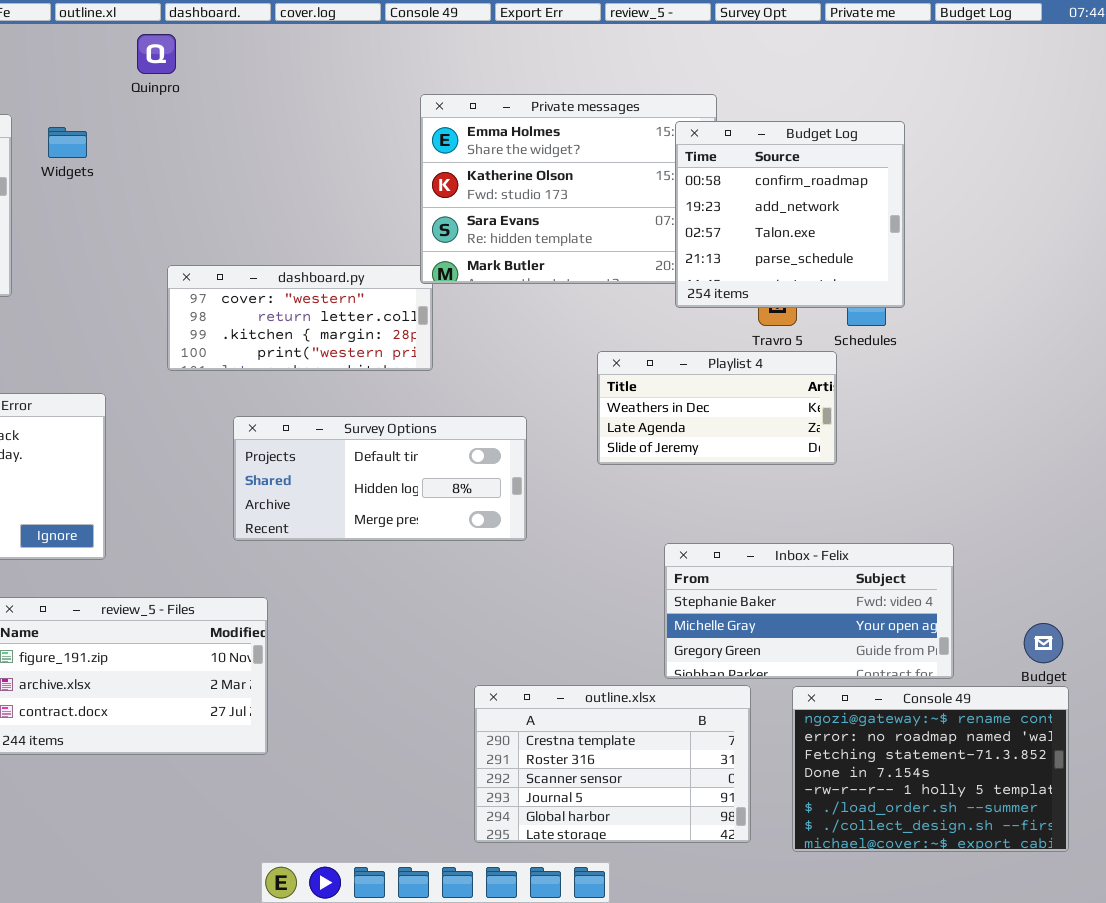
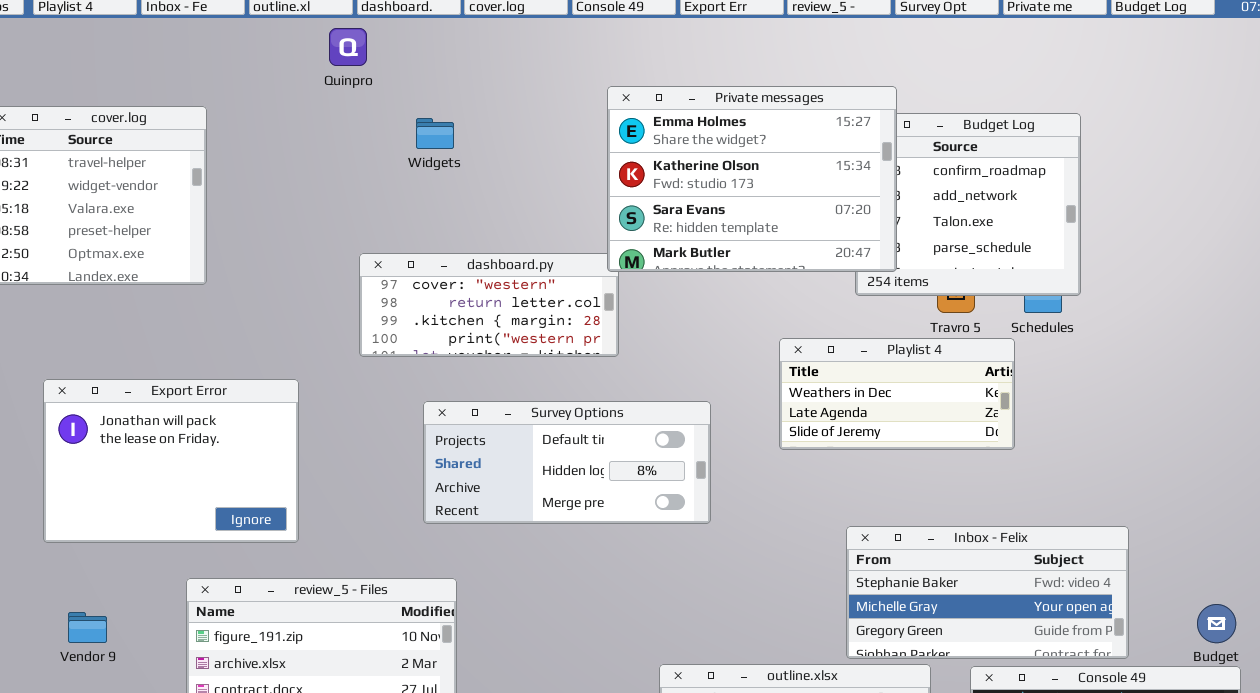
Private messages: [420,94,717,284] -> [607,86,897,272], raised
Widgets: [48,127,87,158] -> [416,118,454,149], moved

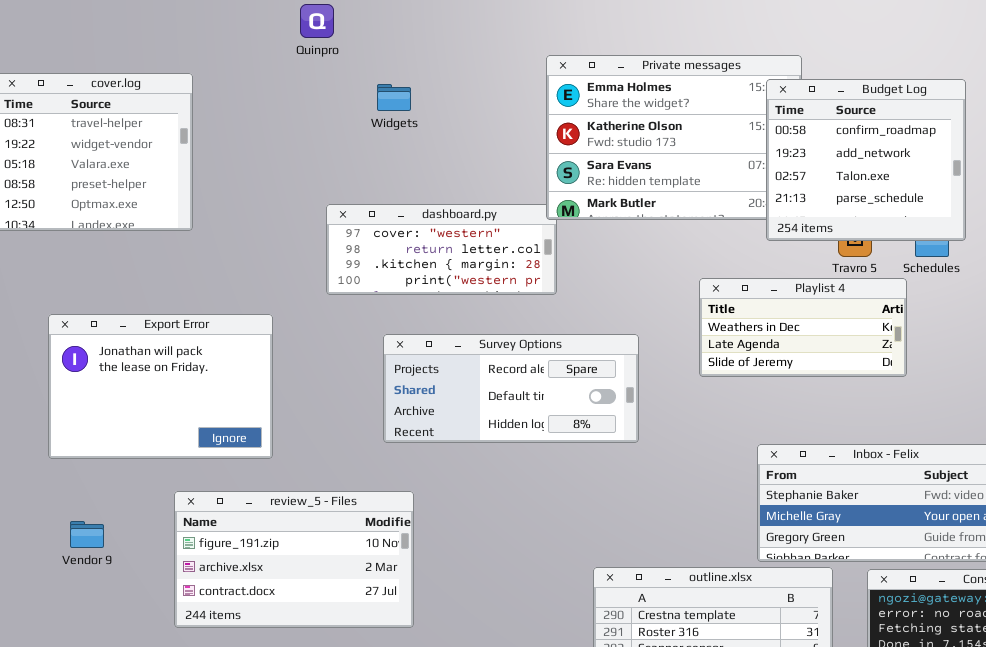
Budget Log: [855,113,1081,296] -> [766,79,966,241], raised
Survey Options: [423,401,711,524] -> [383,334,639,443], scrolled up 1 row

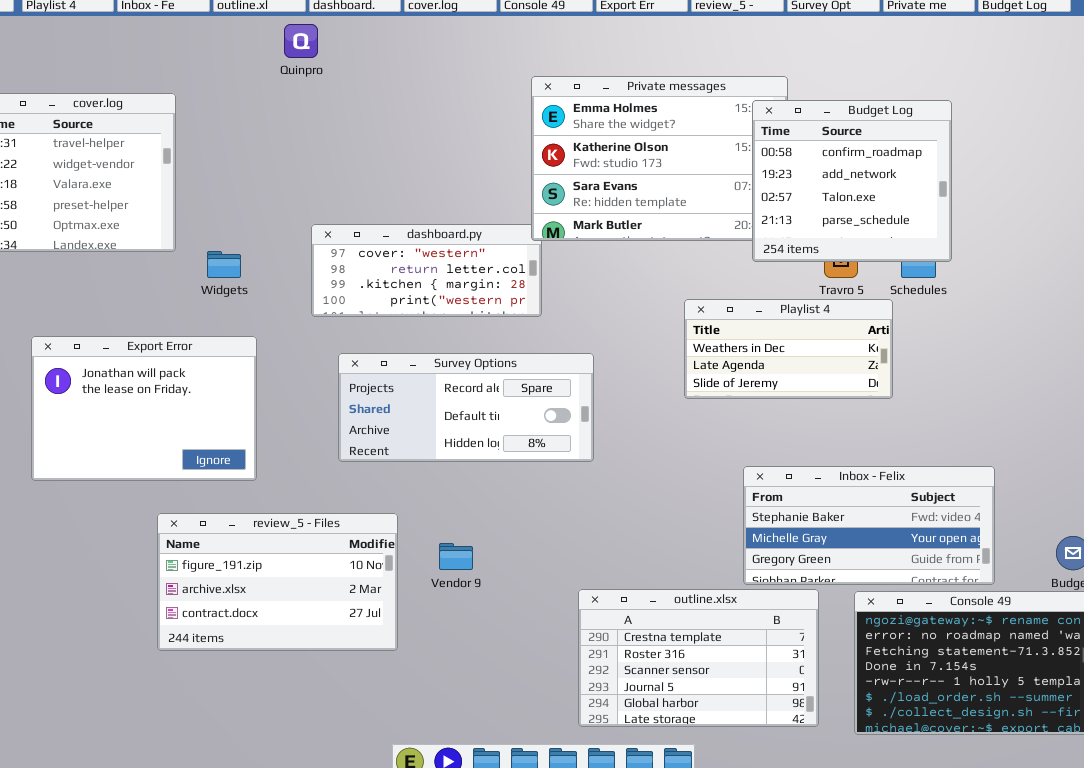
Widgets: [377,84,411,111] -> [207,251,241,278], moved
Survey Options: [383,334,639,443] -> [338,353,594,462], moved
Vendor 9: [70,521,104,548] -> [439,543,473,570], moved

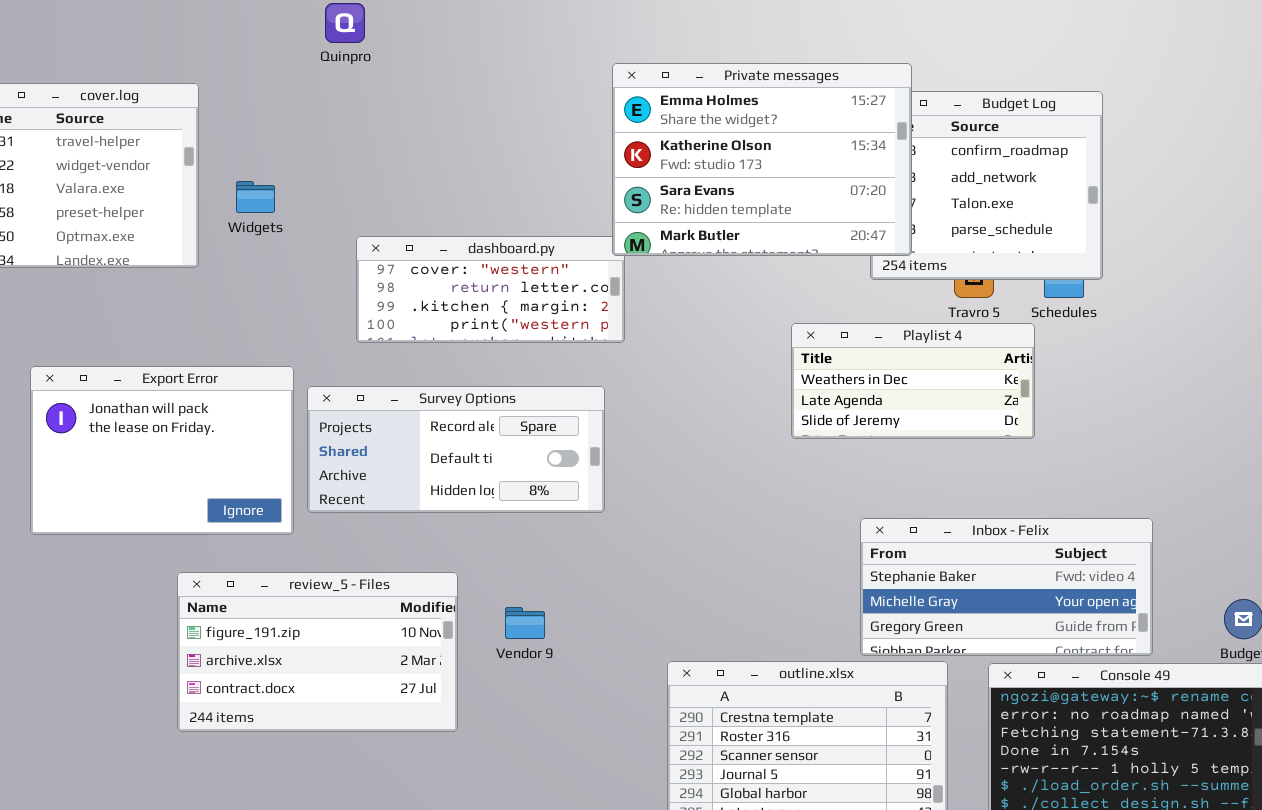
Private messages: [531,76,788,241] -> [612,63,912,256], raised
Widgets: [207,251,241,278] -> [236,181,275,213], moved
Survey Options: [338,353,594,462] -> [307,386,605,513], moved

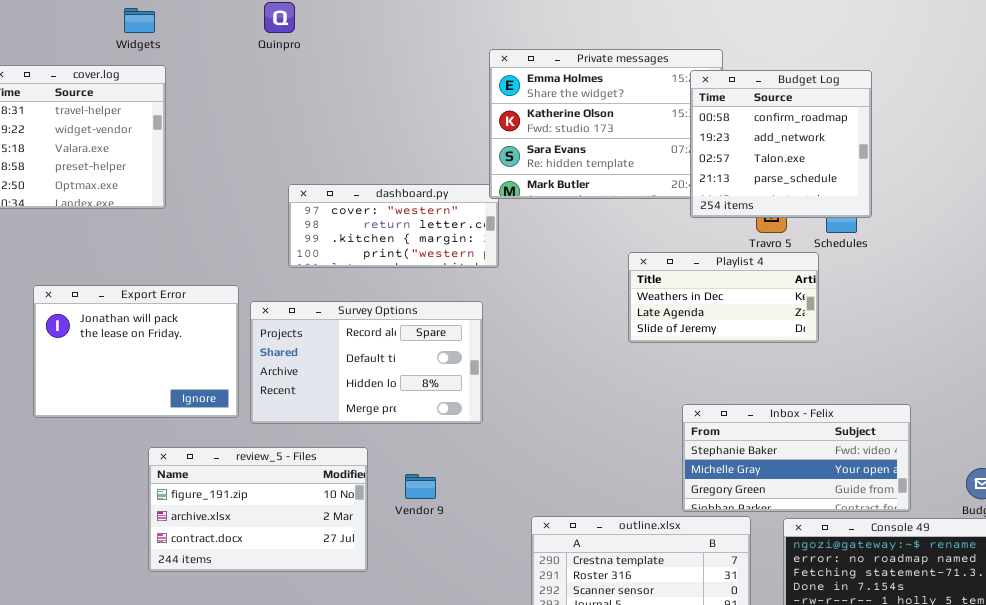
Budget Log: [870,91,1103,280] -> [690,70,872,218], raised
Widgets: [236,181,275,213] -> [124,8,155,33], moved
Survey Options: [307,386,605,513] -> [250,301,483,424], resized

